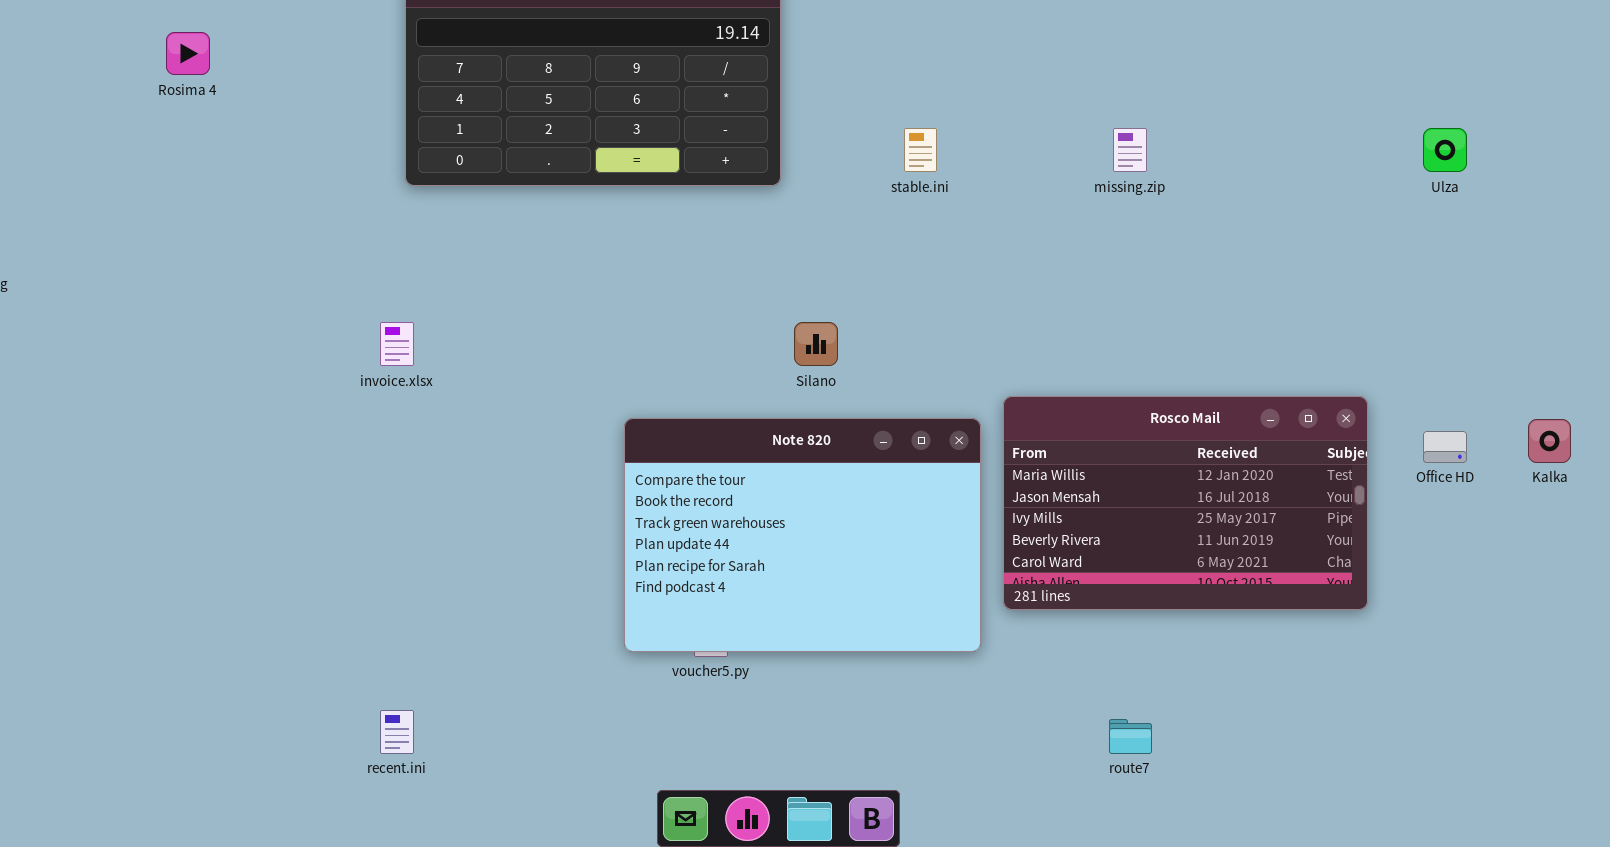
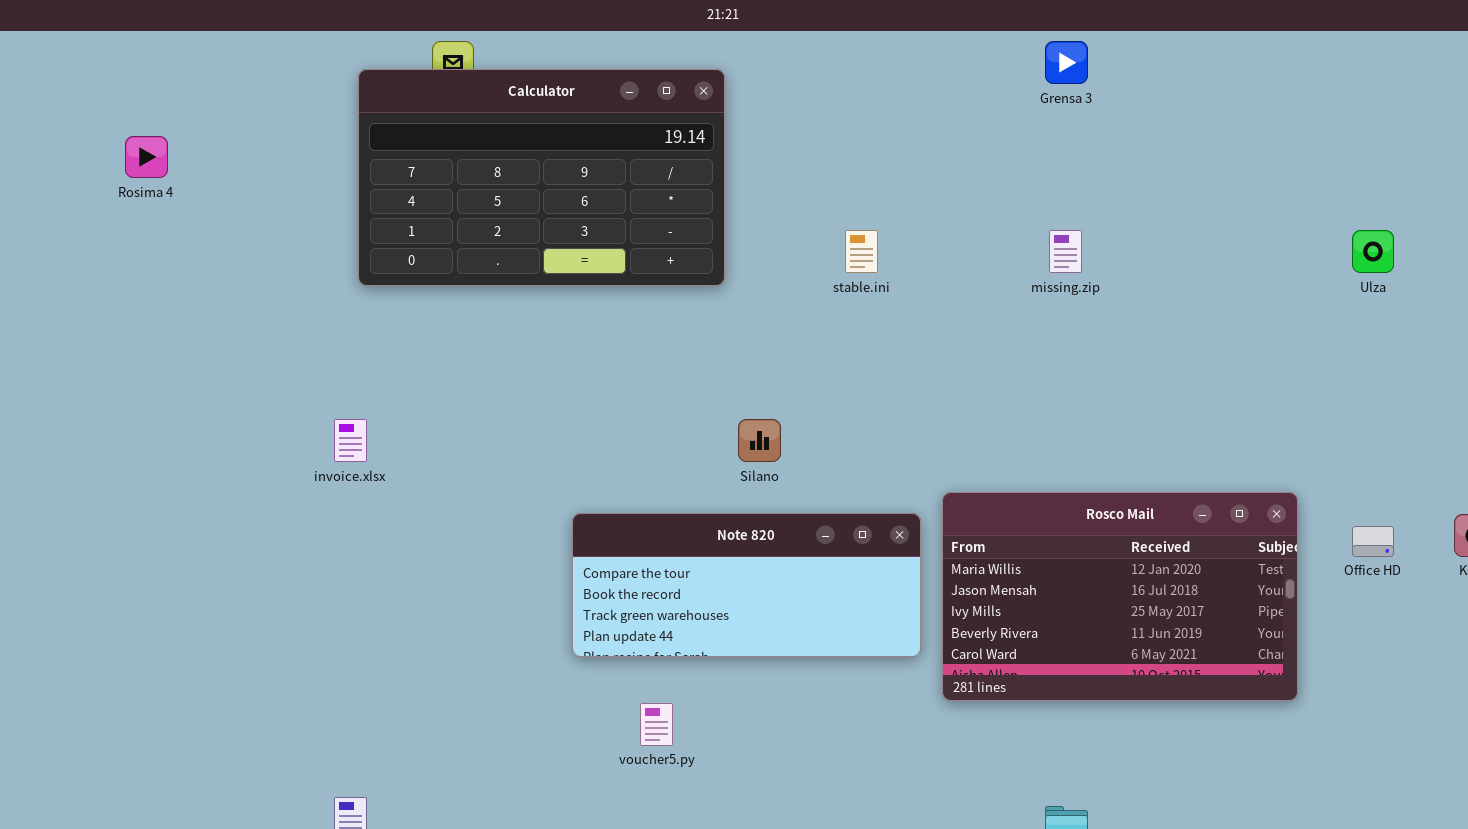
Note 820: [624,418,981,652] -> [572,513,921,657], resized

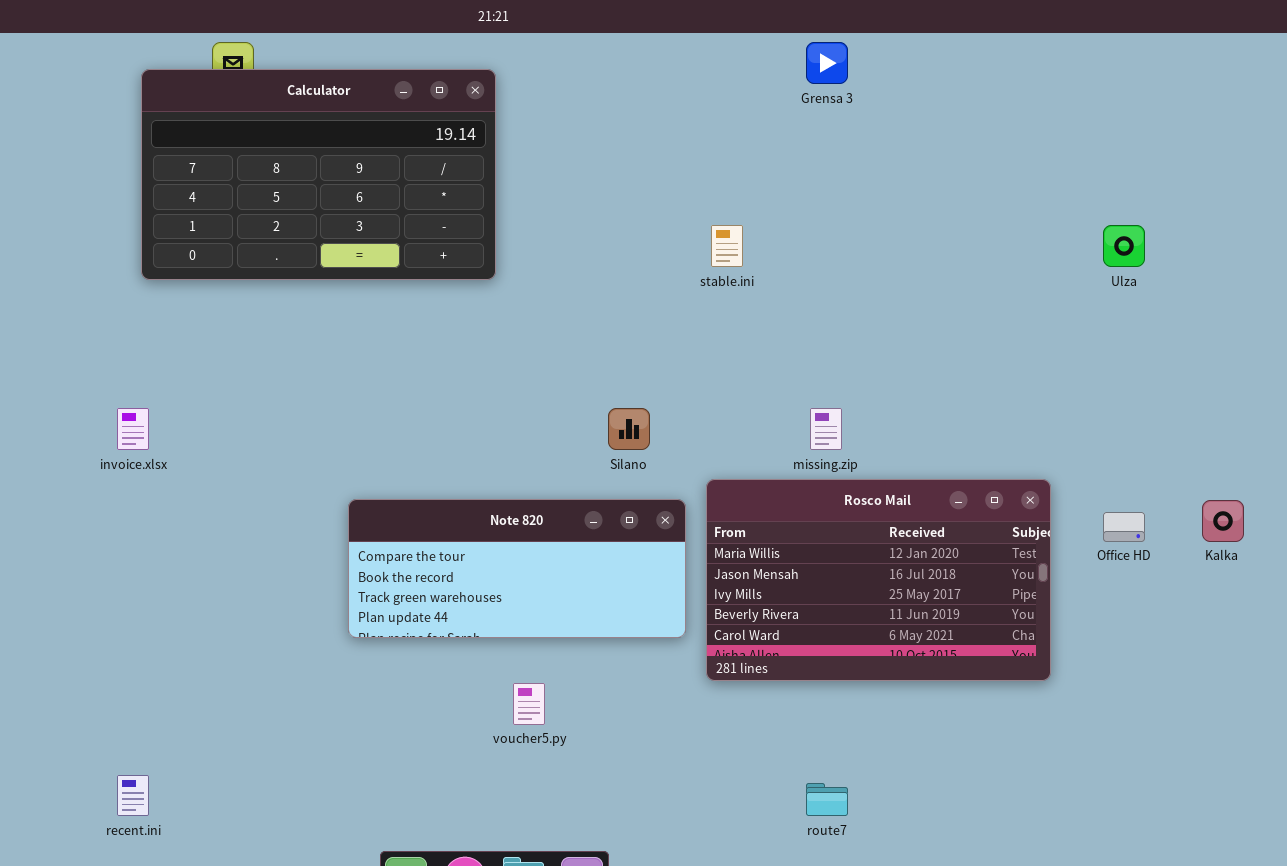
stable.ini: [845,230,878,273] -> [711,225,743,267], moved
missing.zip: [1049,230,1082,273] -> [810,408,842,450], moved
Silano: [738,419,781,462] -> [608,408,650,450], moved
voucher5.py: [640,703,673,746] -> [513,683,545,725], moved

